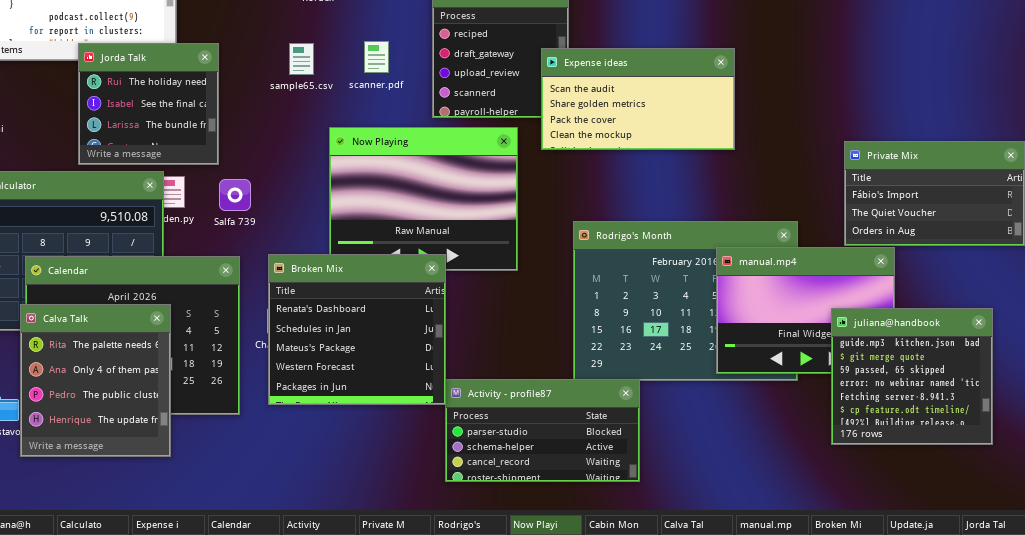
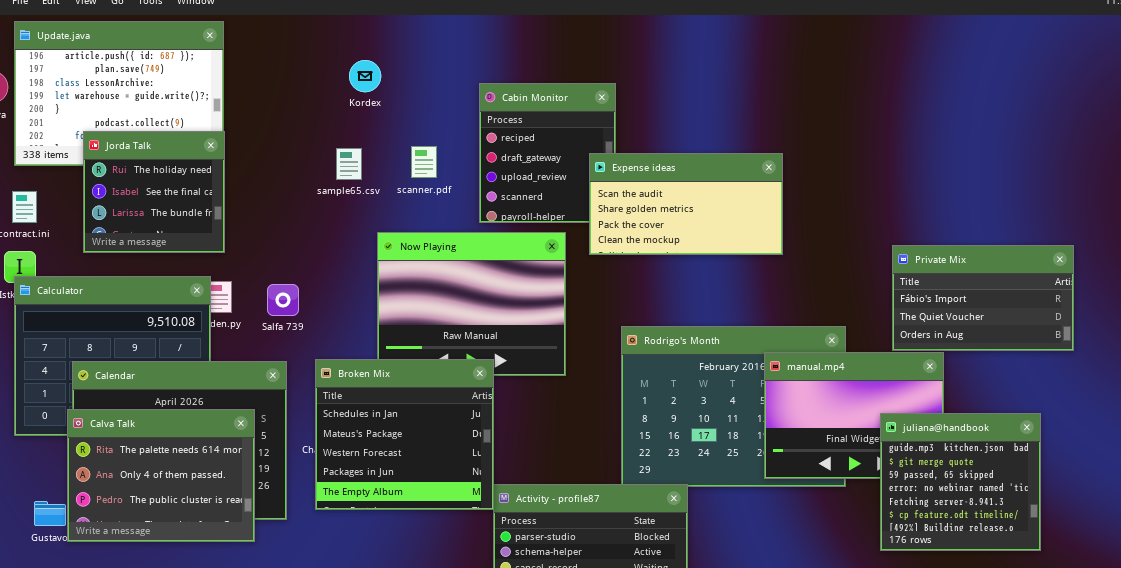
Jorda Talk: [78,43,219,165] -> [83,131,225,253], moved
Broken Mix: [268,254,446,405] -> [315,359,494,510], scrolled down 1 row
Calva Talk: [20,304,171,457] -> [67,409,255,542], resized

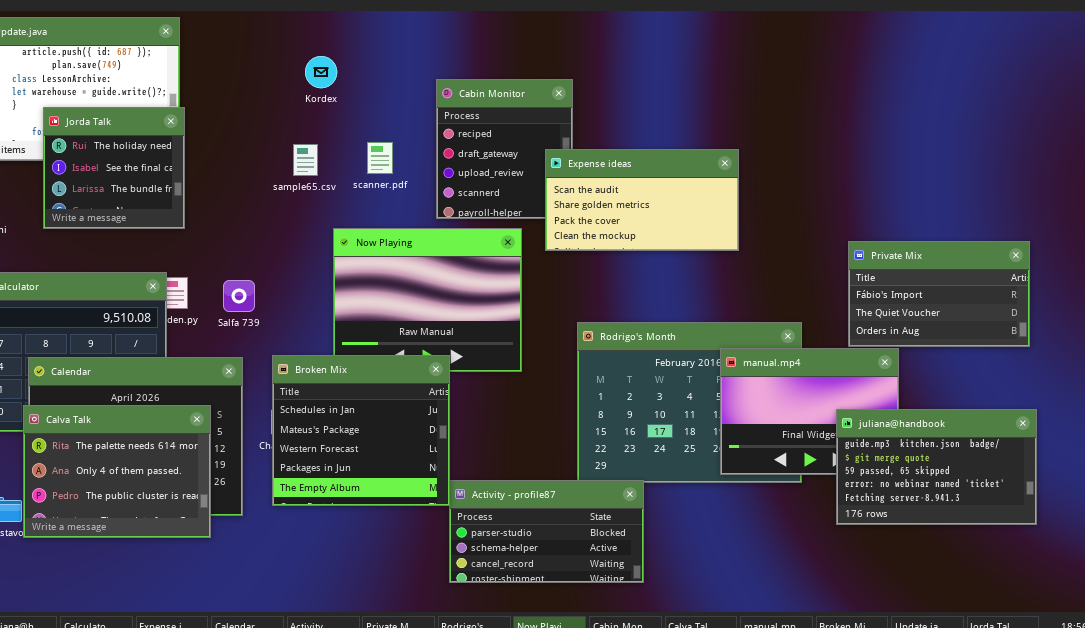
Jorda Talk: [83,131,225,253] -> [43,107,185,229], moved
juliana@handbook: [880,413,1041,551] -> [836,409,1037,525], resized

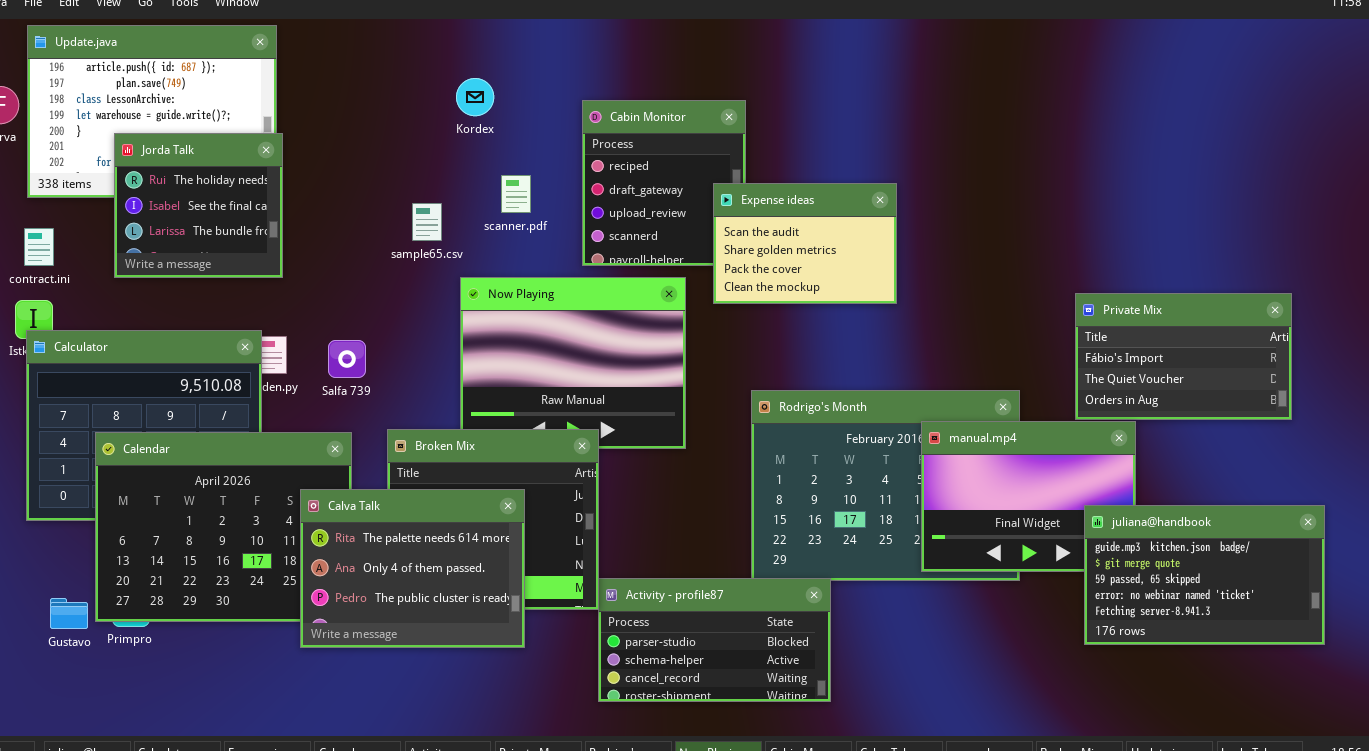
Kordex: [305,56,337,88] -> [456,78,494,116], moved
sample65.csv: [293,144,318,176] -> [412,203,442,241], moved
Expense ideas: [545,149,739,251] -> [713,183,897,304], resized
Calva Talk: [23,405,211,538] -> [300,489,525,648], moved
juliana@handbook: [836,409,1037,525] -> [1084,505,1325,645], moved

